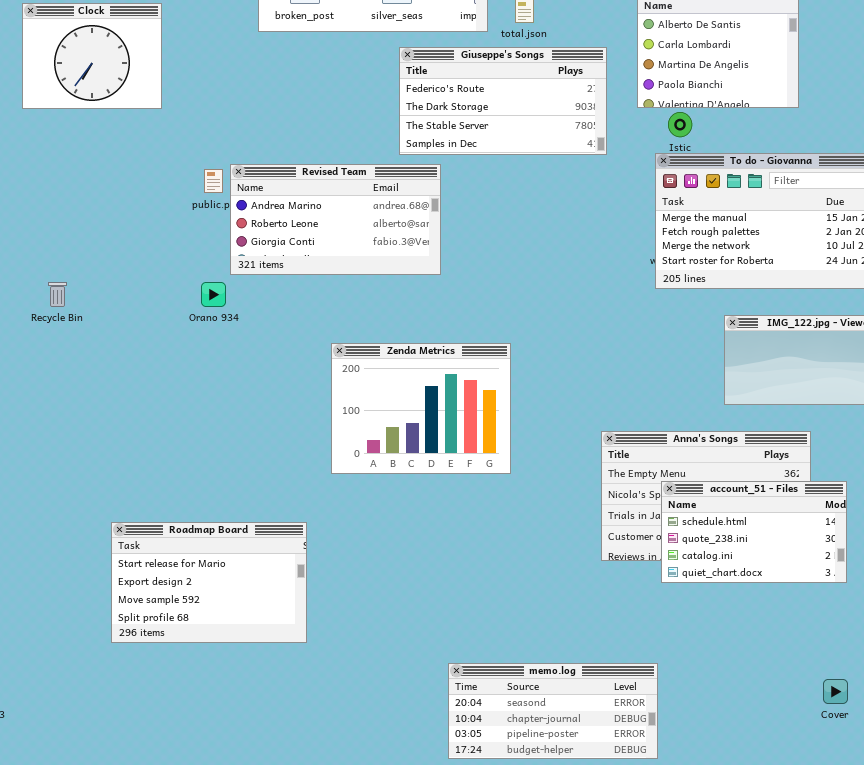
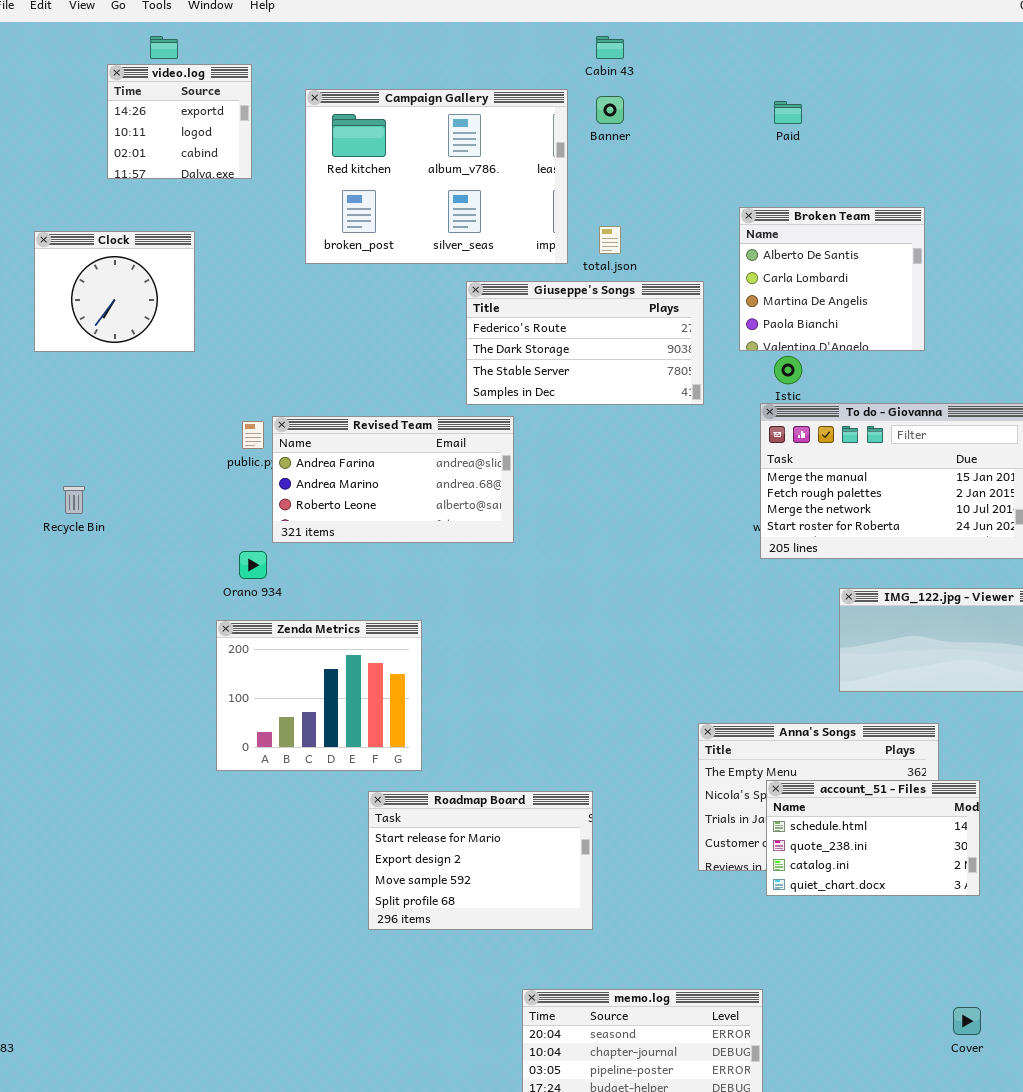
Revised Team: [230,164,441,275] -> [272,416,514,543], scrolled up 1 row
Recycle Bin: [48,282,67,307] -> [63,486,85,514], moved
Zenda Metrics: [331,343,511,474] -> [216,620,422,771], moved
Roadmap Board: [111,522,307,643] -> [368,791,593,930], moved

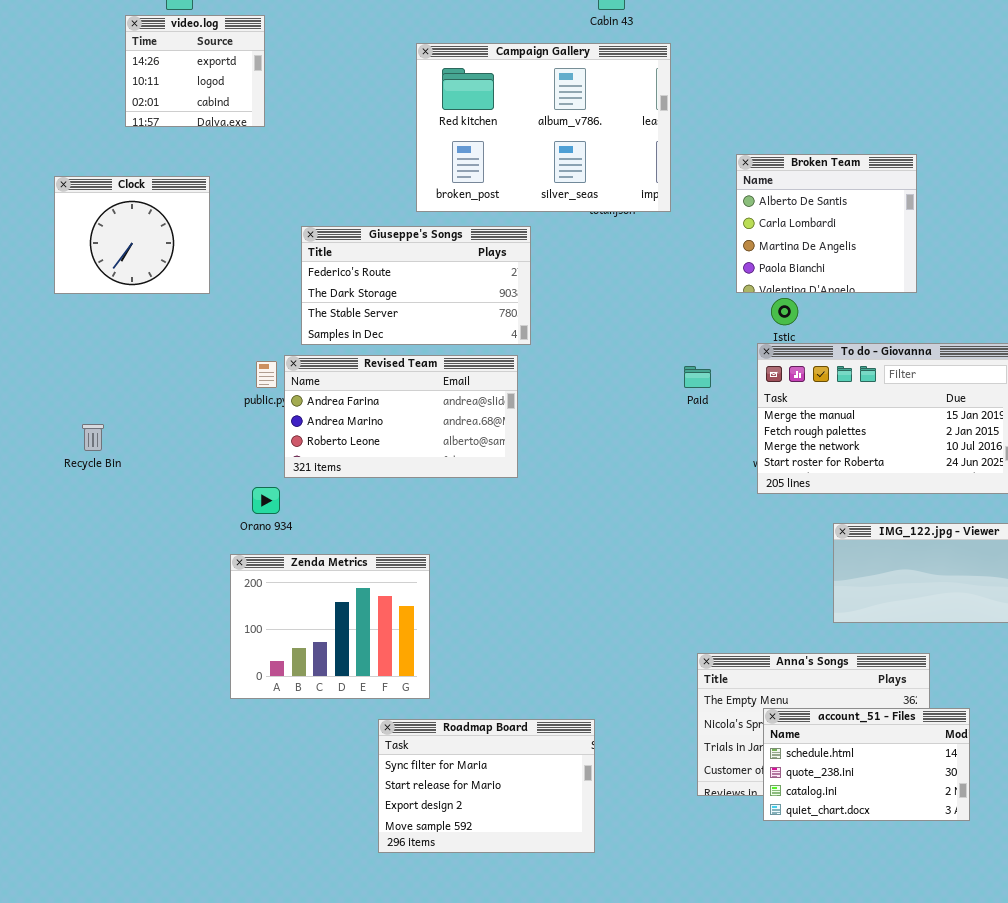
Campaign Gallery: [305,89,568,264] -> [416,43,671,212], moved
Paid: [774,101,802,124] -> [684,366,711,388], moved
Giuseppe's Songs: [466,281,704,405] -> [301,226,531,345], moved
Roadmap Board: [368,791,593,930] -> [378,719,595,853], scrolled up 1 row

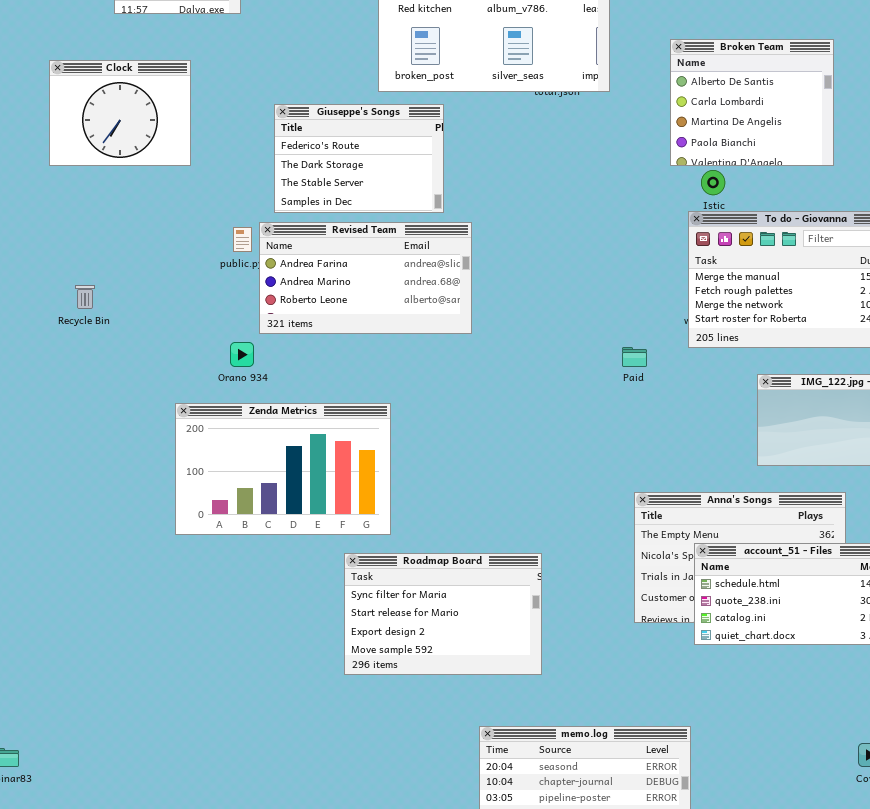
Giuseppe's Songs: [301,226,531,345] -> [274,104,444,213], resized
Paid: [684,366,711,388] -> [622,347,647,367], moved
Zenda Metrics: [230,554,430,699] -> [175,403,391,535], resized

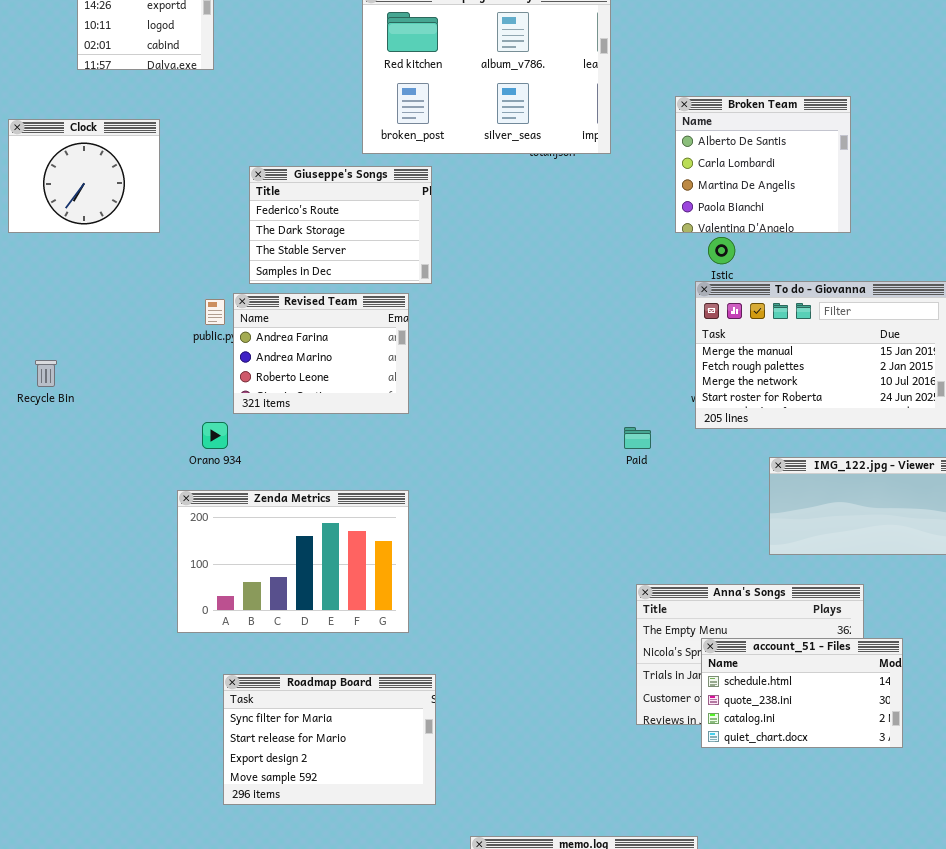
Revised Team: [259,222,472,334] -> [233,293,409,414], resized
Zenda Metrics: [175,403,391,535] -> [177,490,409,633], moved
Roadmap Board: [344,553,542,675] -> [223,674,436,805], moved

